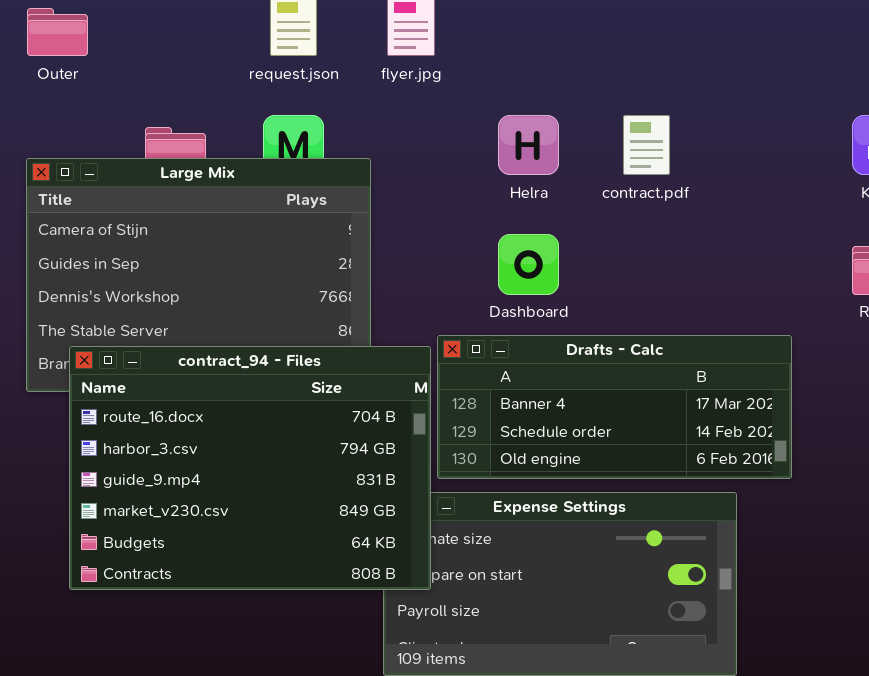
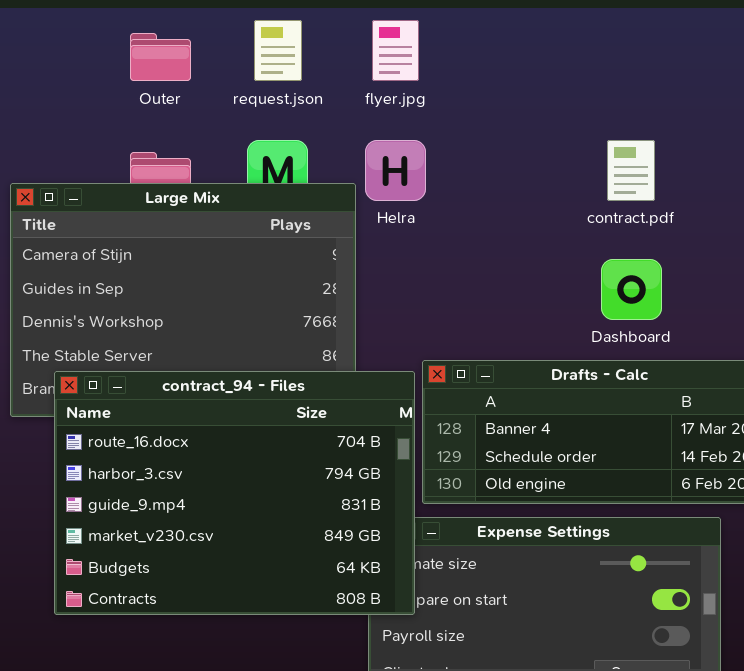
Outer: [27,8,88,56] -> [130,33,191,81], moved
Helra: [498,115,559,175] -> [365,140,426,201], moved
Dashboard: [498,234,559,295] -> [601,259,662,320], moved

